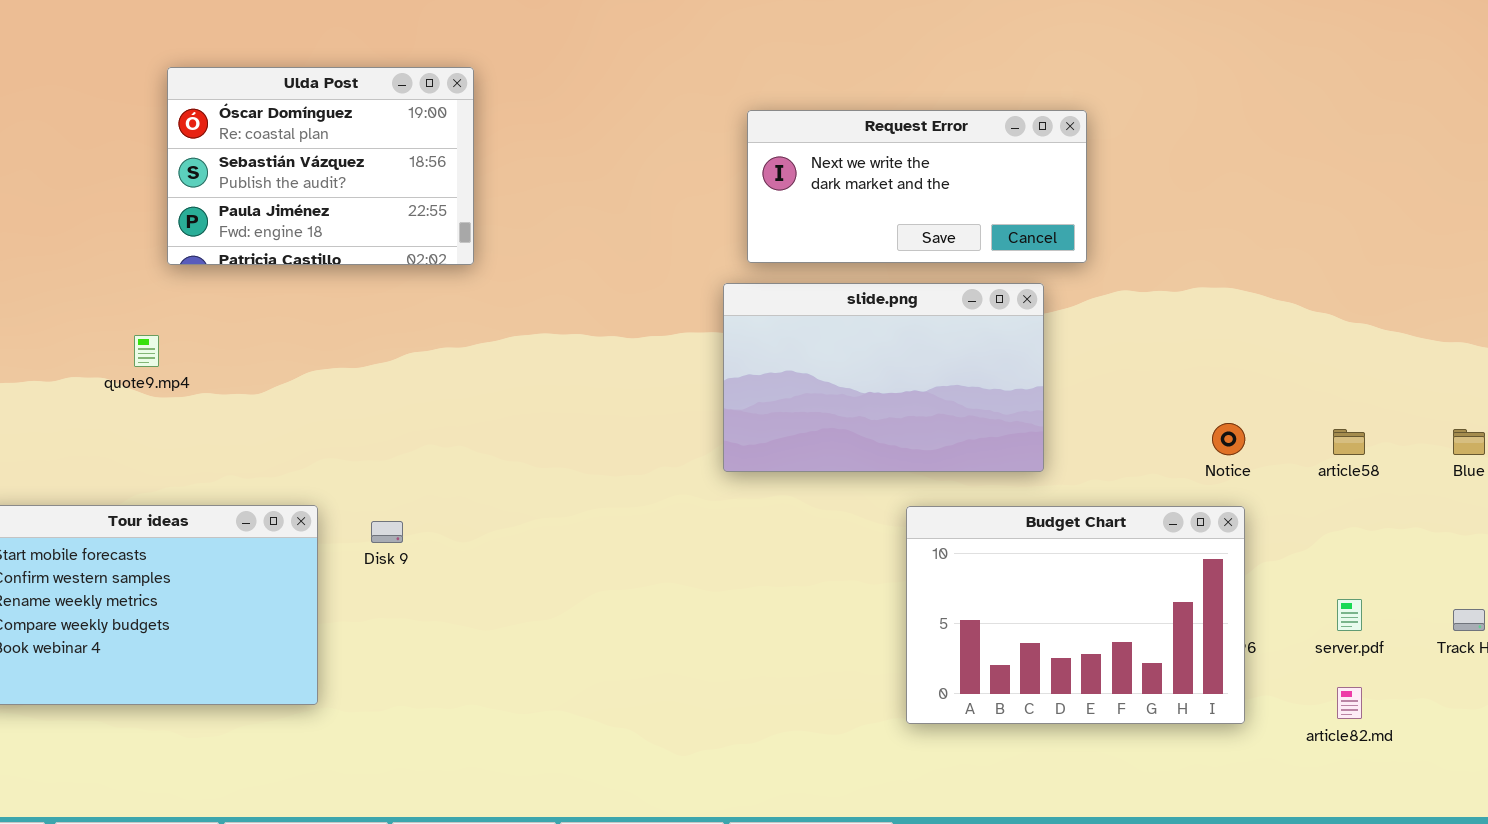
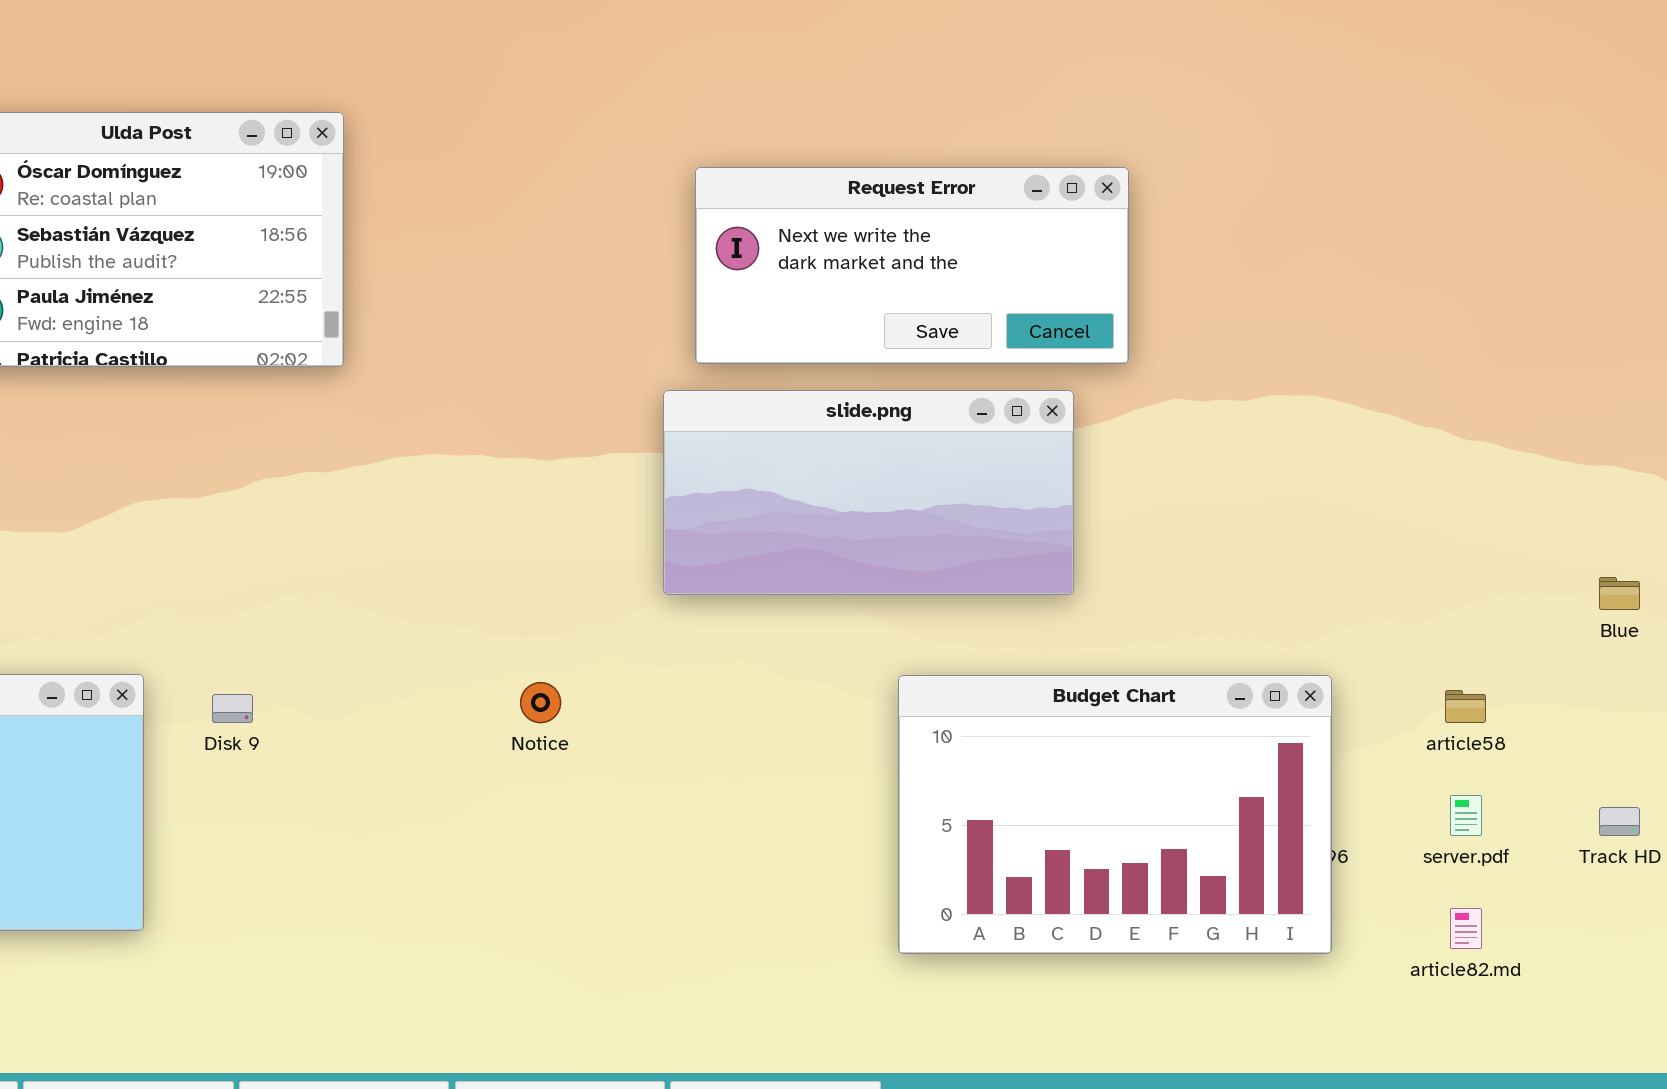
slide.png: [723,283,1044,472] -> [663,390,1074,595], resized
Notice: [1212,423,1245,455] -> [520,682,561,723], moved
article58: [1333,429,1365,455] -> [1445,690,1486,723], moved

